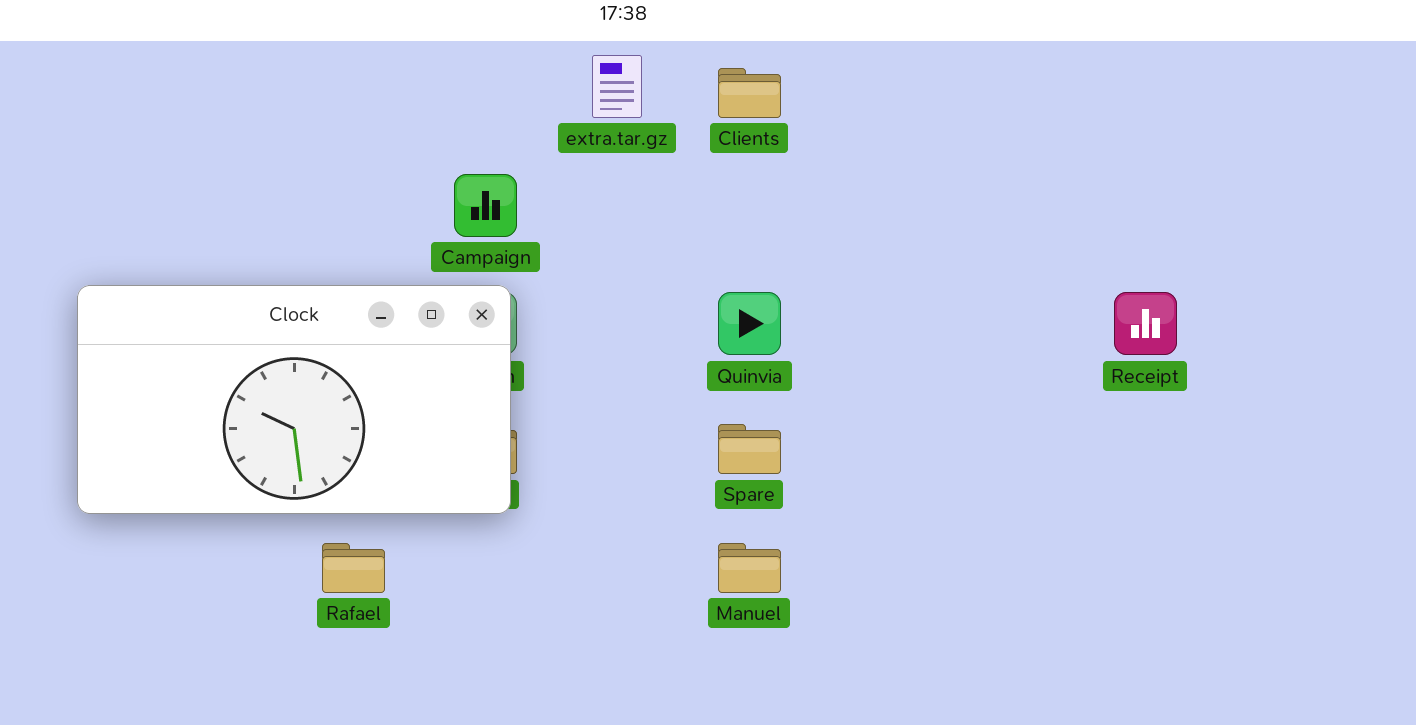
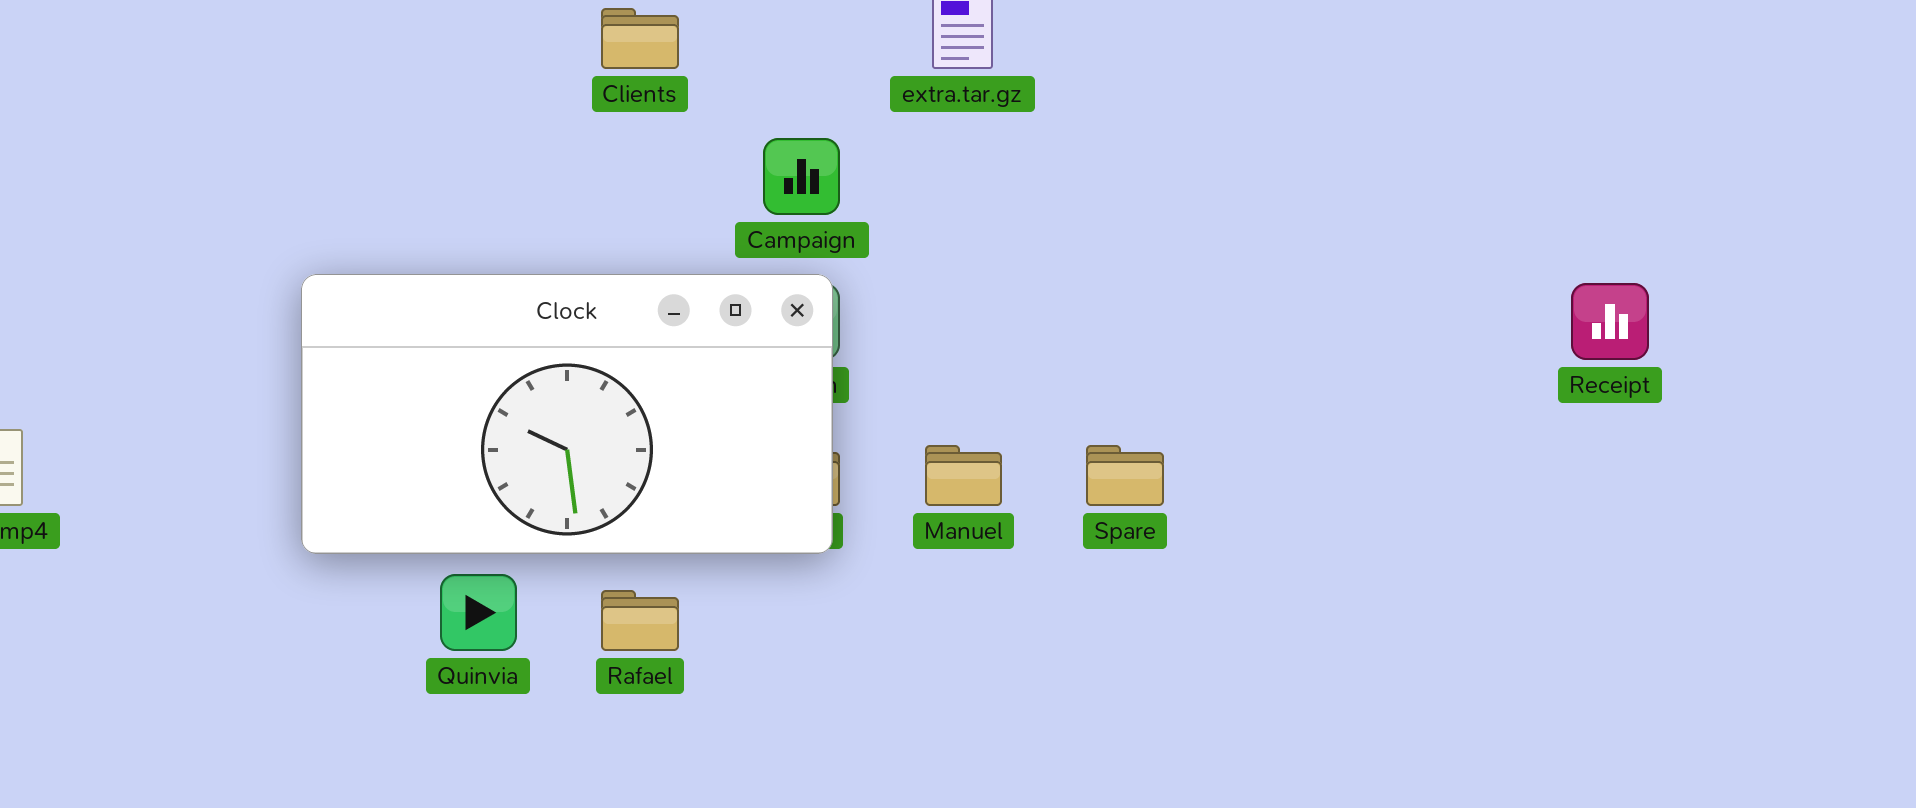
Clients: [718,68,781,118] -> [601,8,679,69], moved
Quinvia: [718,292,781,355] -> [440,574,517,651], moved
Manuel: [718,543,781,593] -> [925,445,1002,506], moved

